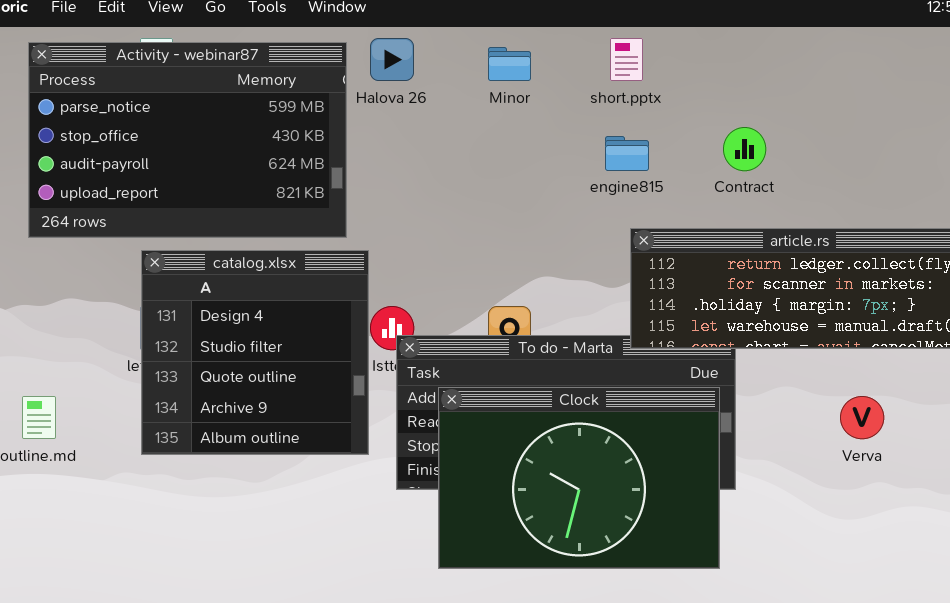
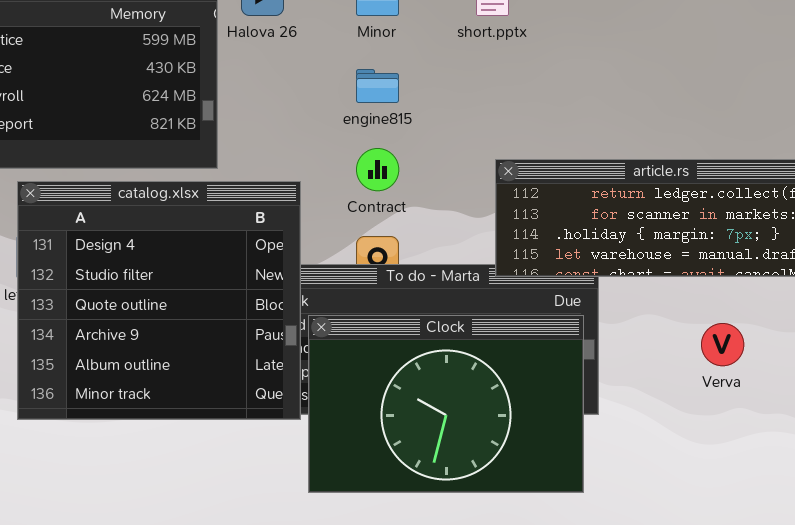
Contract: [723,127,766,171] -> [356,148,399,191], moved
engine815: [605,136,649,171] -> [356,69,399,103], moved
catalog.xlsx: [141,250,369,455] -> [17,181,301,420], resized

